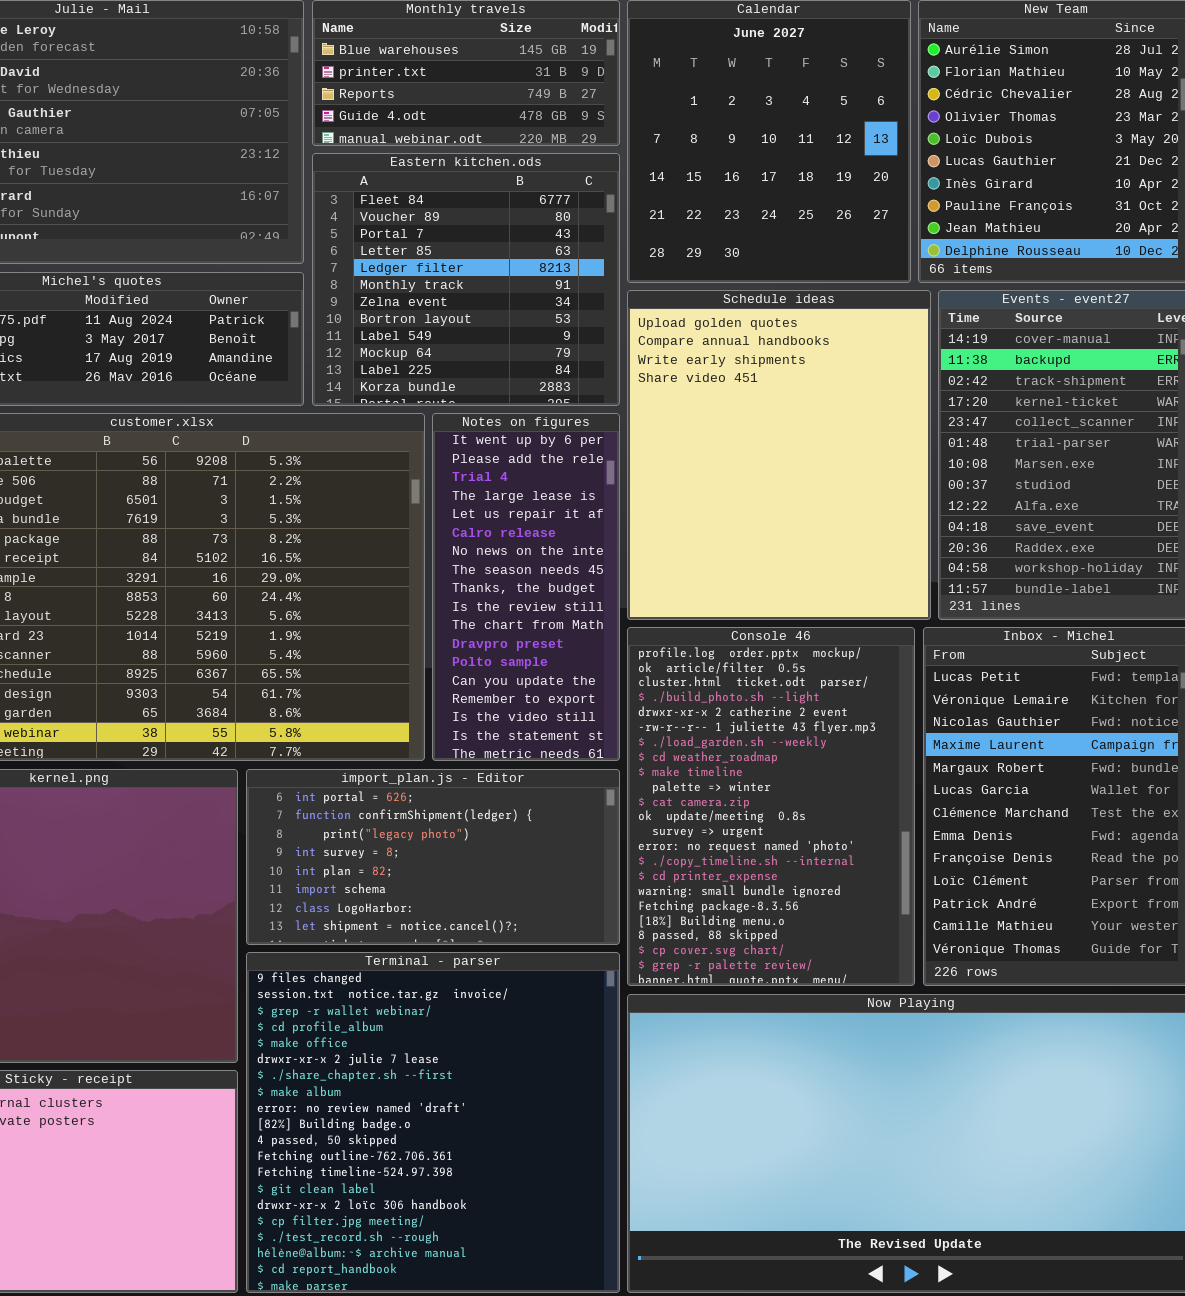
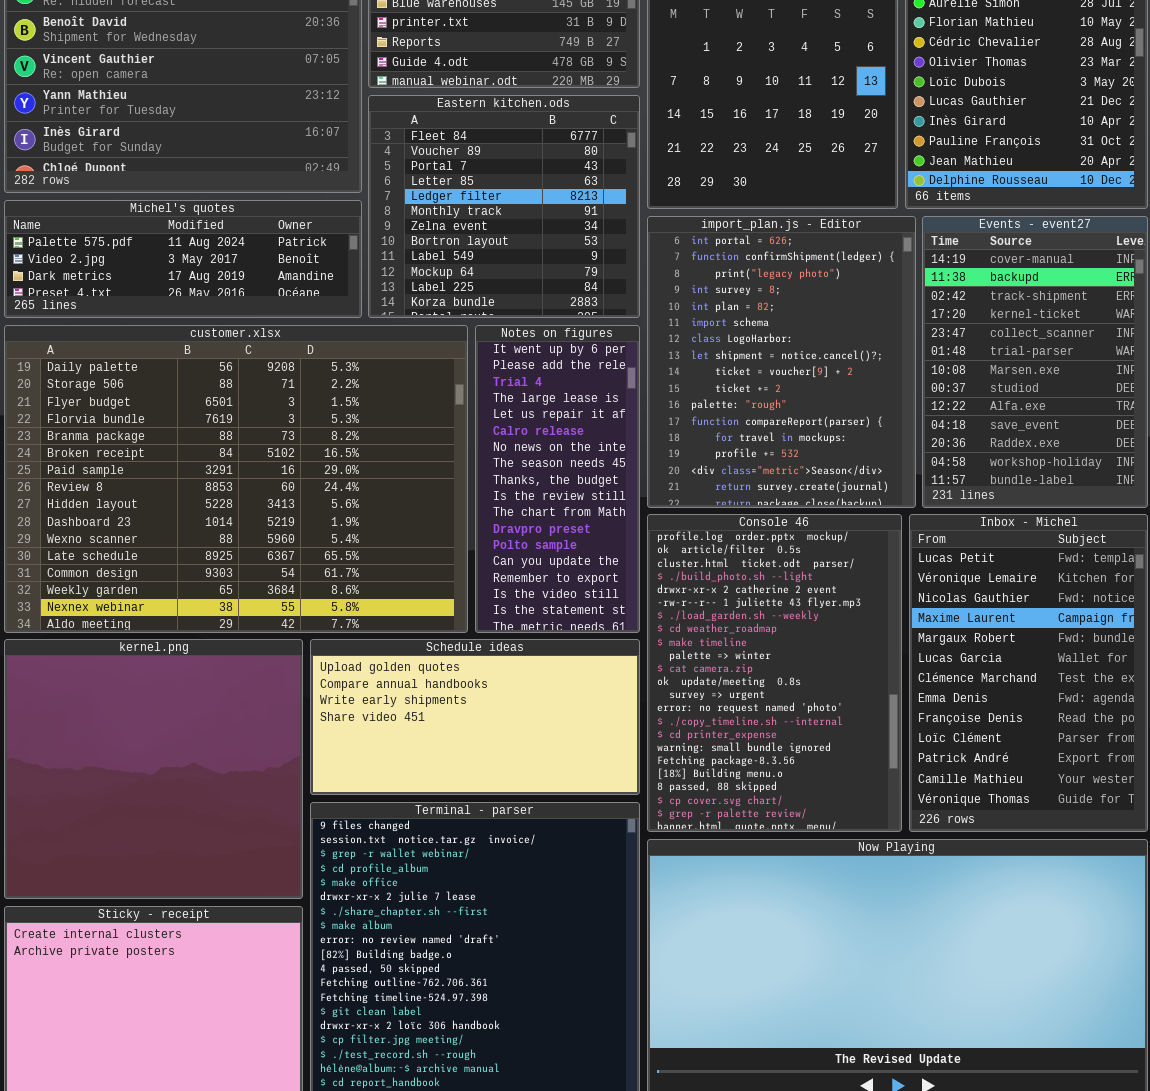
Schedule ideas: [627,290,931,620] -> [310,639,640,795], moved, resized
import_plan.js - Editor: [246,769,620,945] -> [647,216,916,508], moved, resized

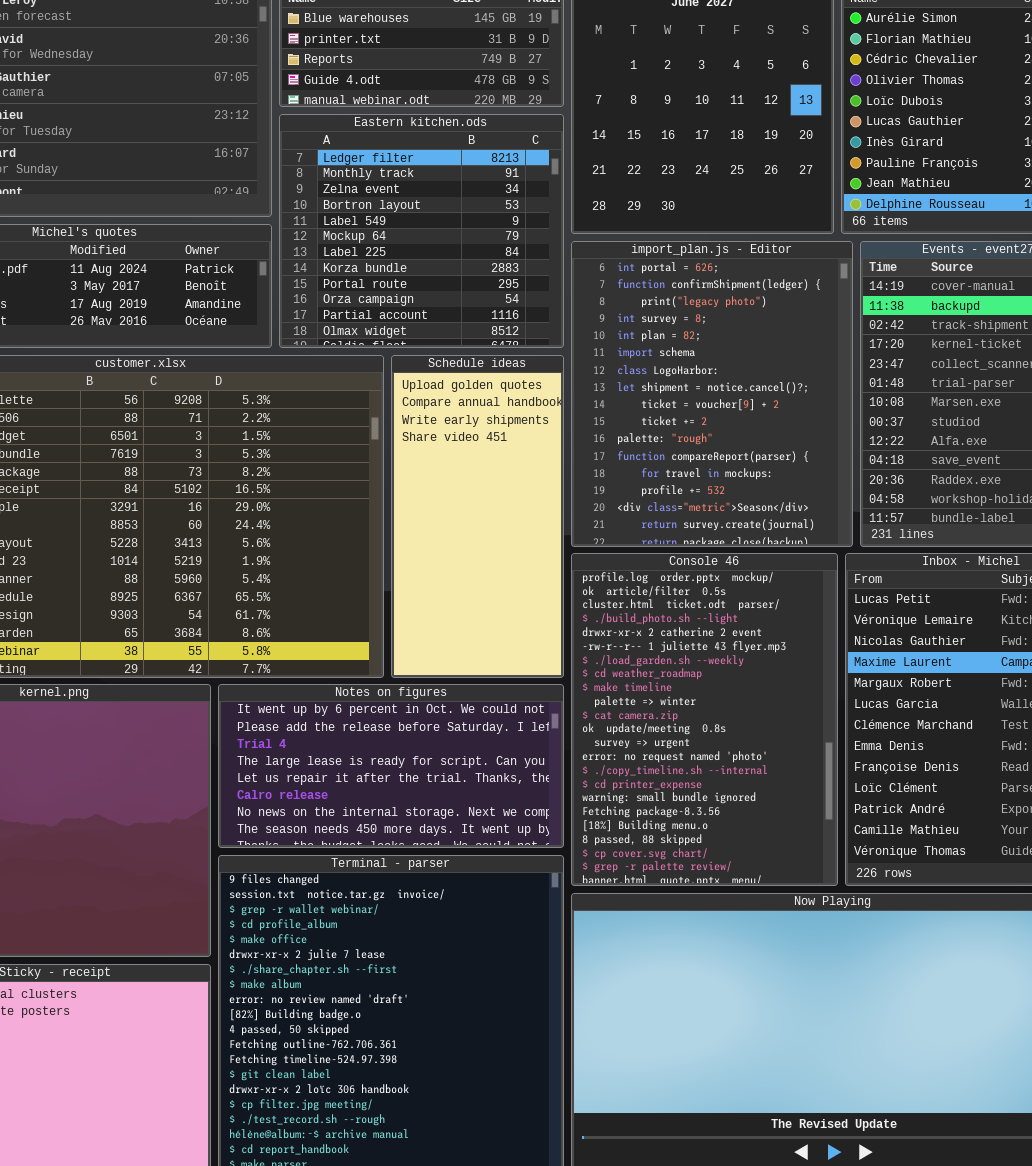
Eastern kitchen.ods: [368,95,640,318] -> [279,114,564,348], scrolled down 4 rows
Notes on figures: [475,325,640,633] -> [218,684,564,848], moved, resized
Schedule ideas: [310,639,640,795] -> [391,355,564,678], moved, resized

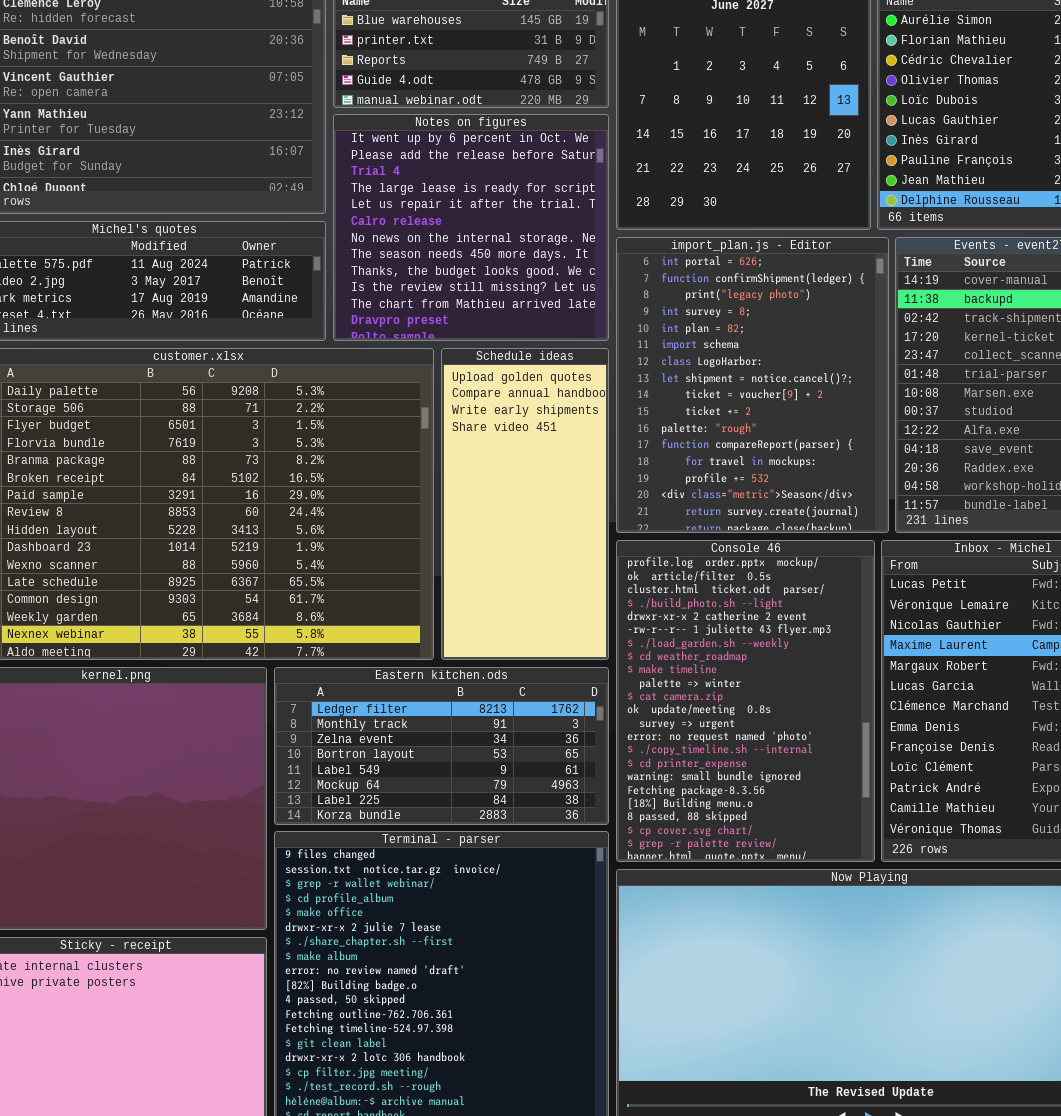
Eastern kitchen.ods: [279,114,564,348] -> [274,667,609,825], moved, resized
Notes on figures: [218,684,564,848] -> [333,114,609,341], moved, resized

